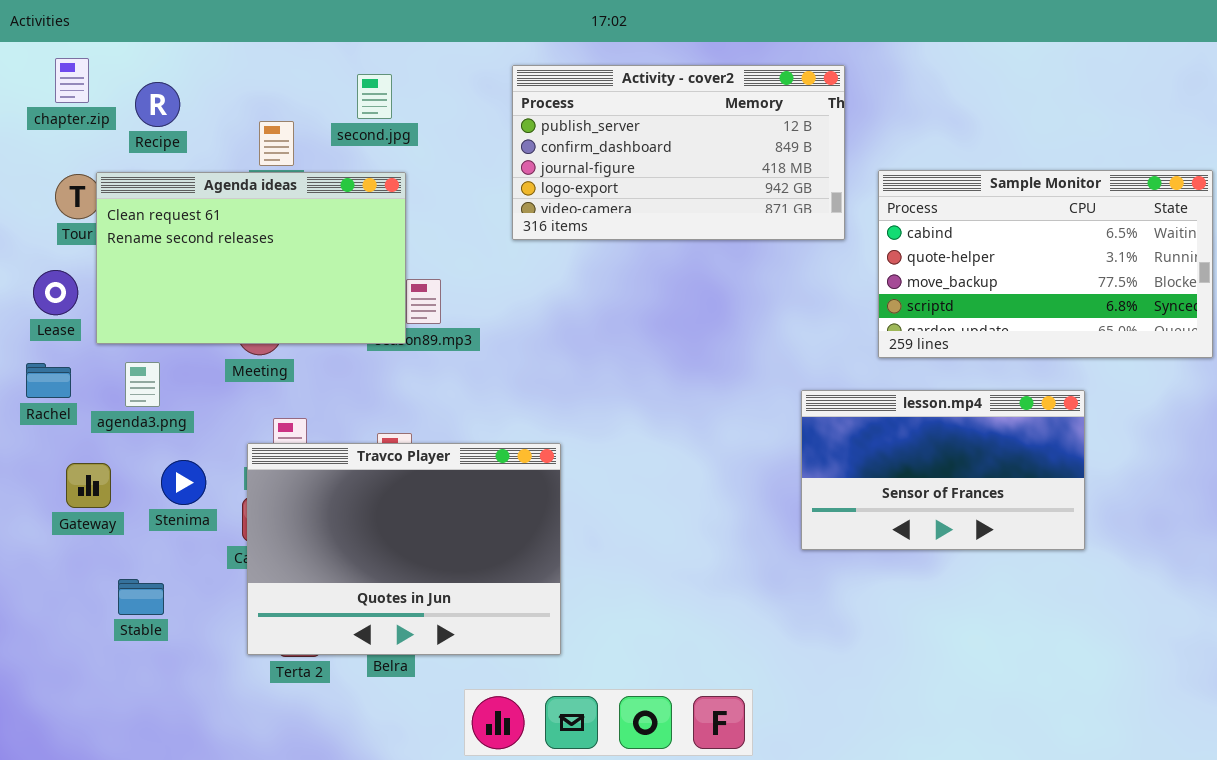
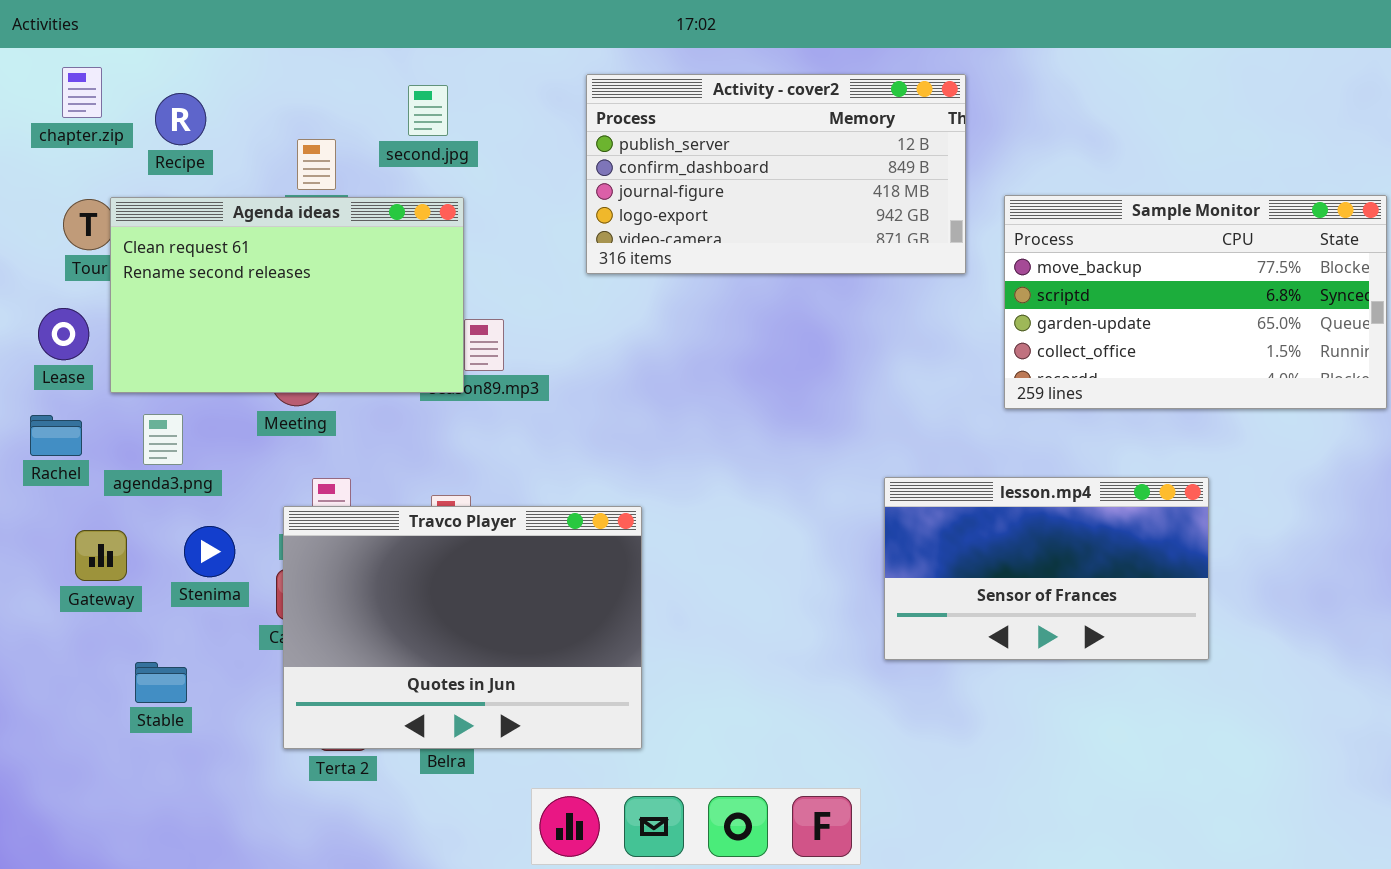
Sample Monitor: [878,170,1213,358] -> [1004,195,1387,409], scrolled down 2 rows
lesson.mp4: [801,390,1085,550] -> [884,477,1209,660], moved

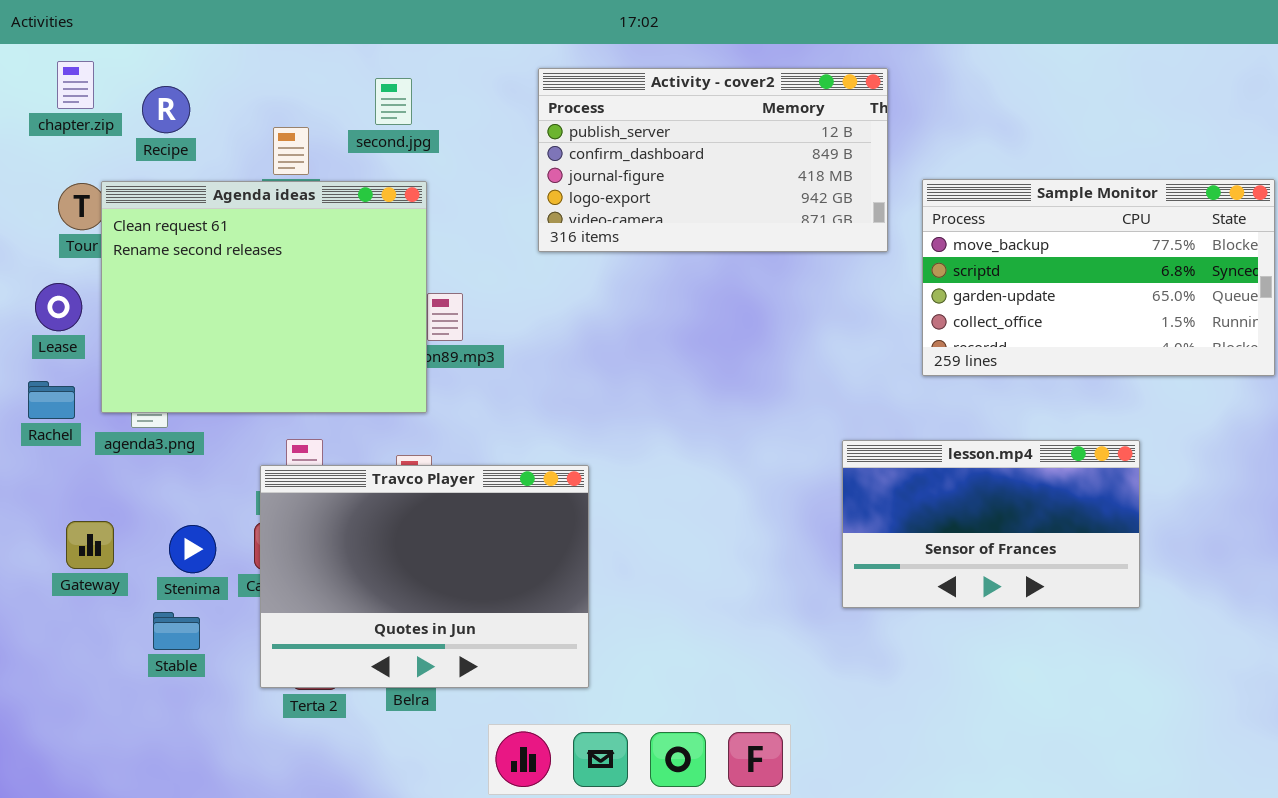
Agenda ideas: [110,197,464,393] -> [101,181,427,413], resized
lesson.mp4: [884,477,1209,660] -> [842,440,1140,608], moved
Stenima: [184,526,235,577] -> [169,525,216,573], moved
Gateway: [75,530,127,581] -> [66,521,114,569], moved
Stable: [135,662,187,703] -> [153,612,200,650], moved

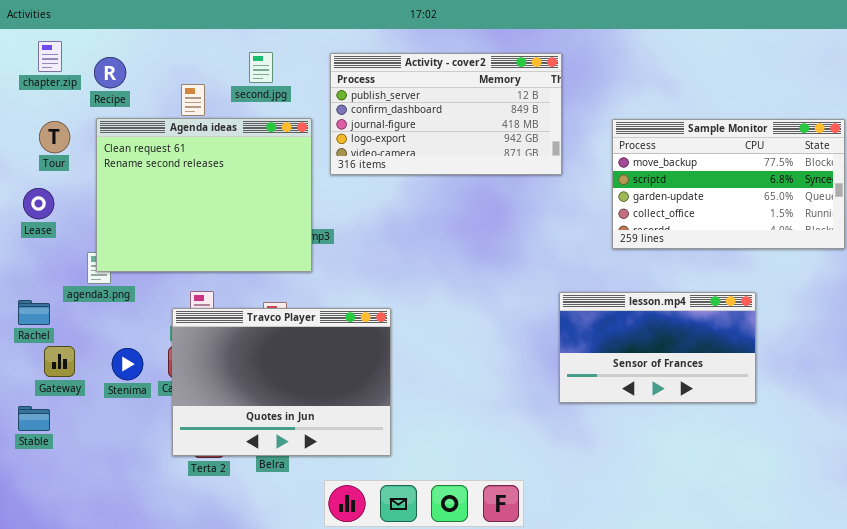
Activity - cover2: [538,68,888,252] -> [330,53,562,175], moved
Agenda ideas: [101,181,427,413] -> [96,118,312,272], moved
Rachel: [28,381,75,419] -> [18,300,50,325], moved
Stable: [153,612,200,650] -> [18,406,50,431], moved

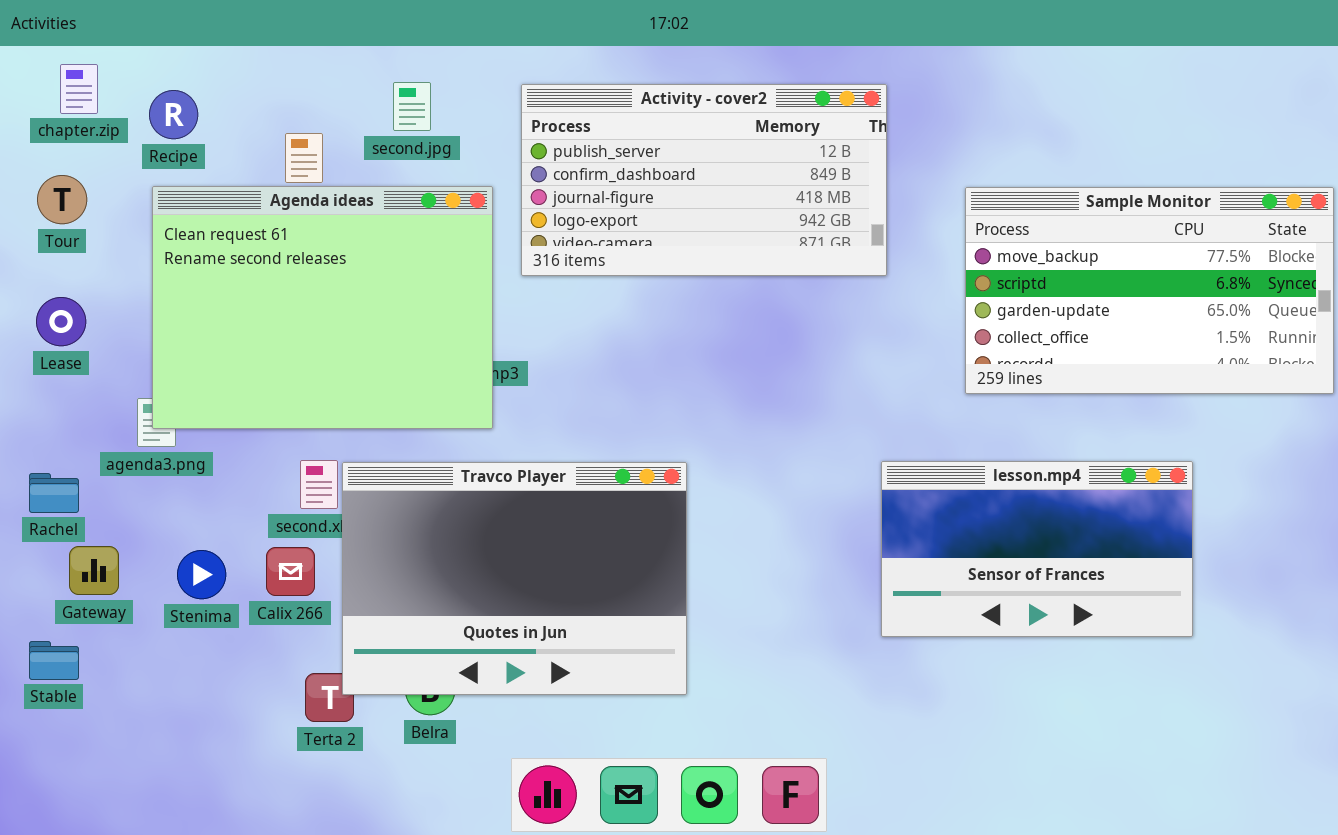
Tour: [39,121,70,153] -> [37,175,87,224], moved
Travco Player: [172,308,391,456] -> [342,462,687,695], moved

